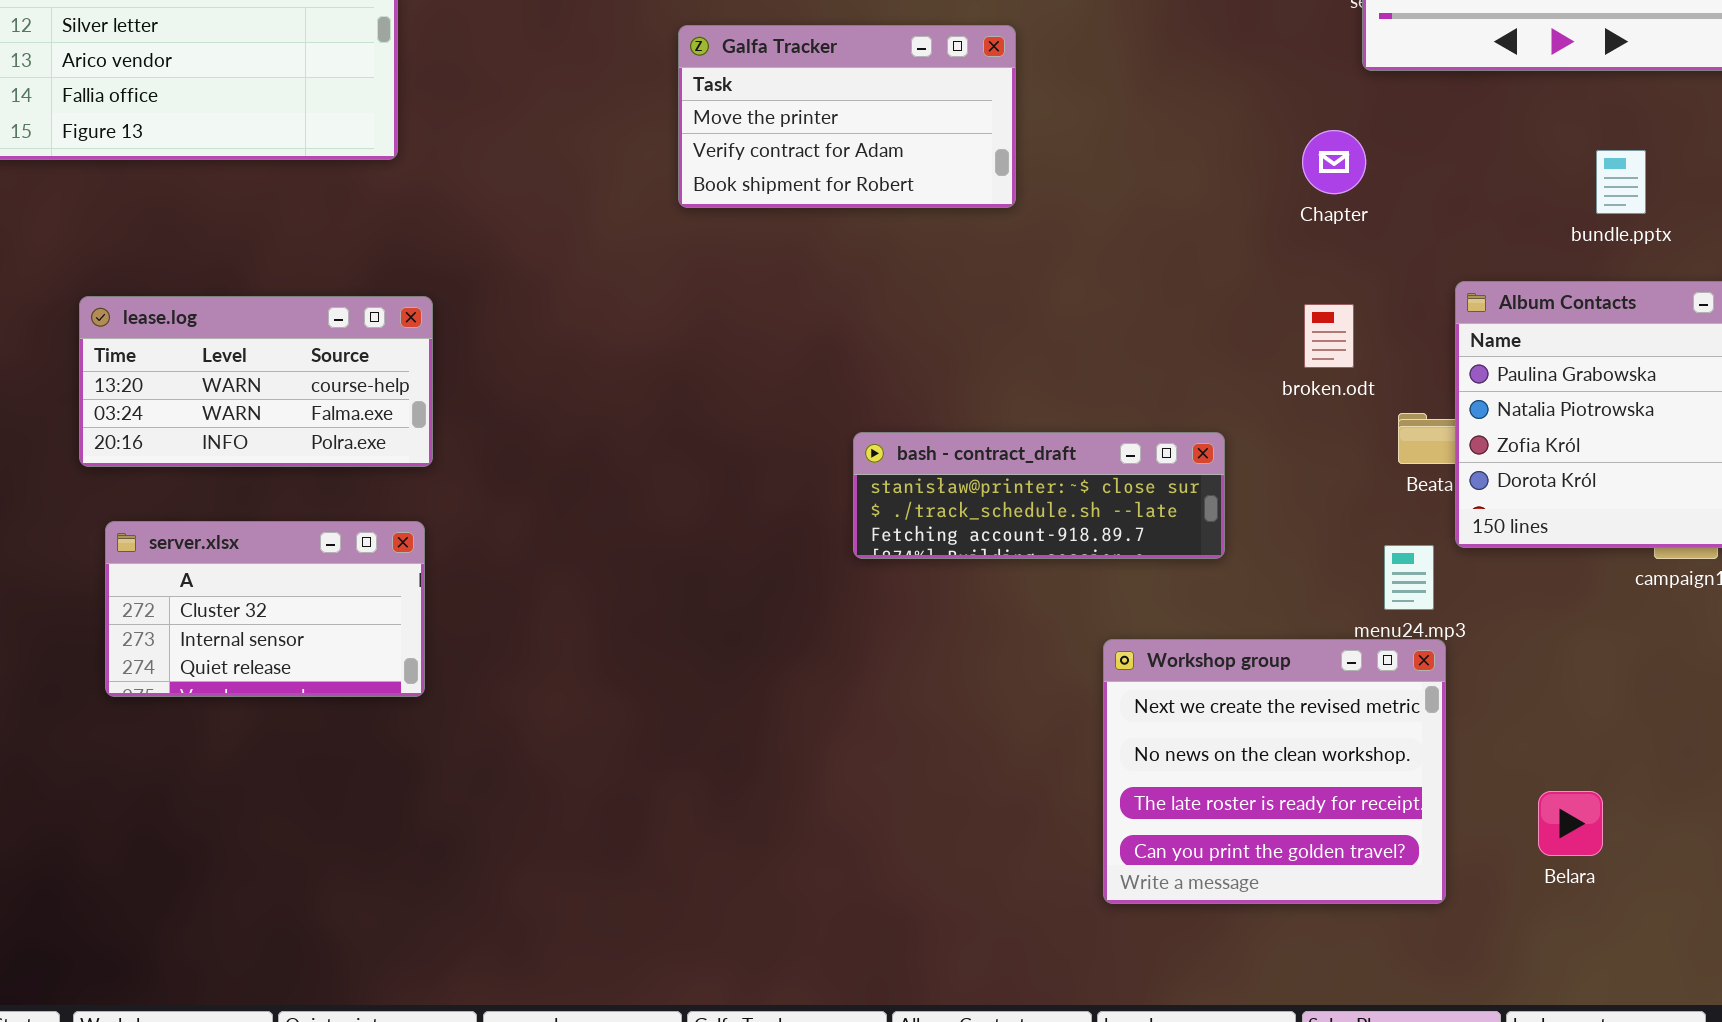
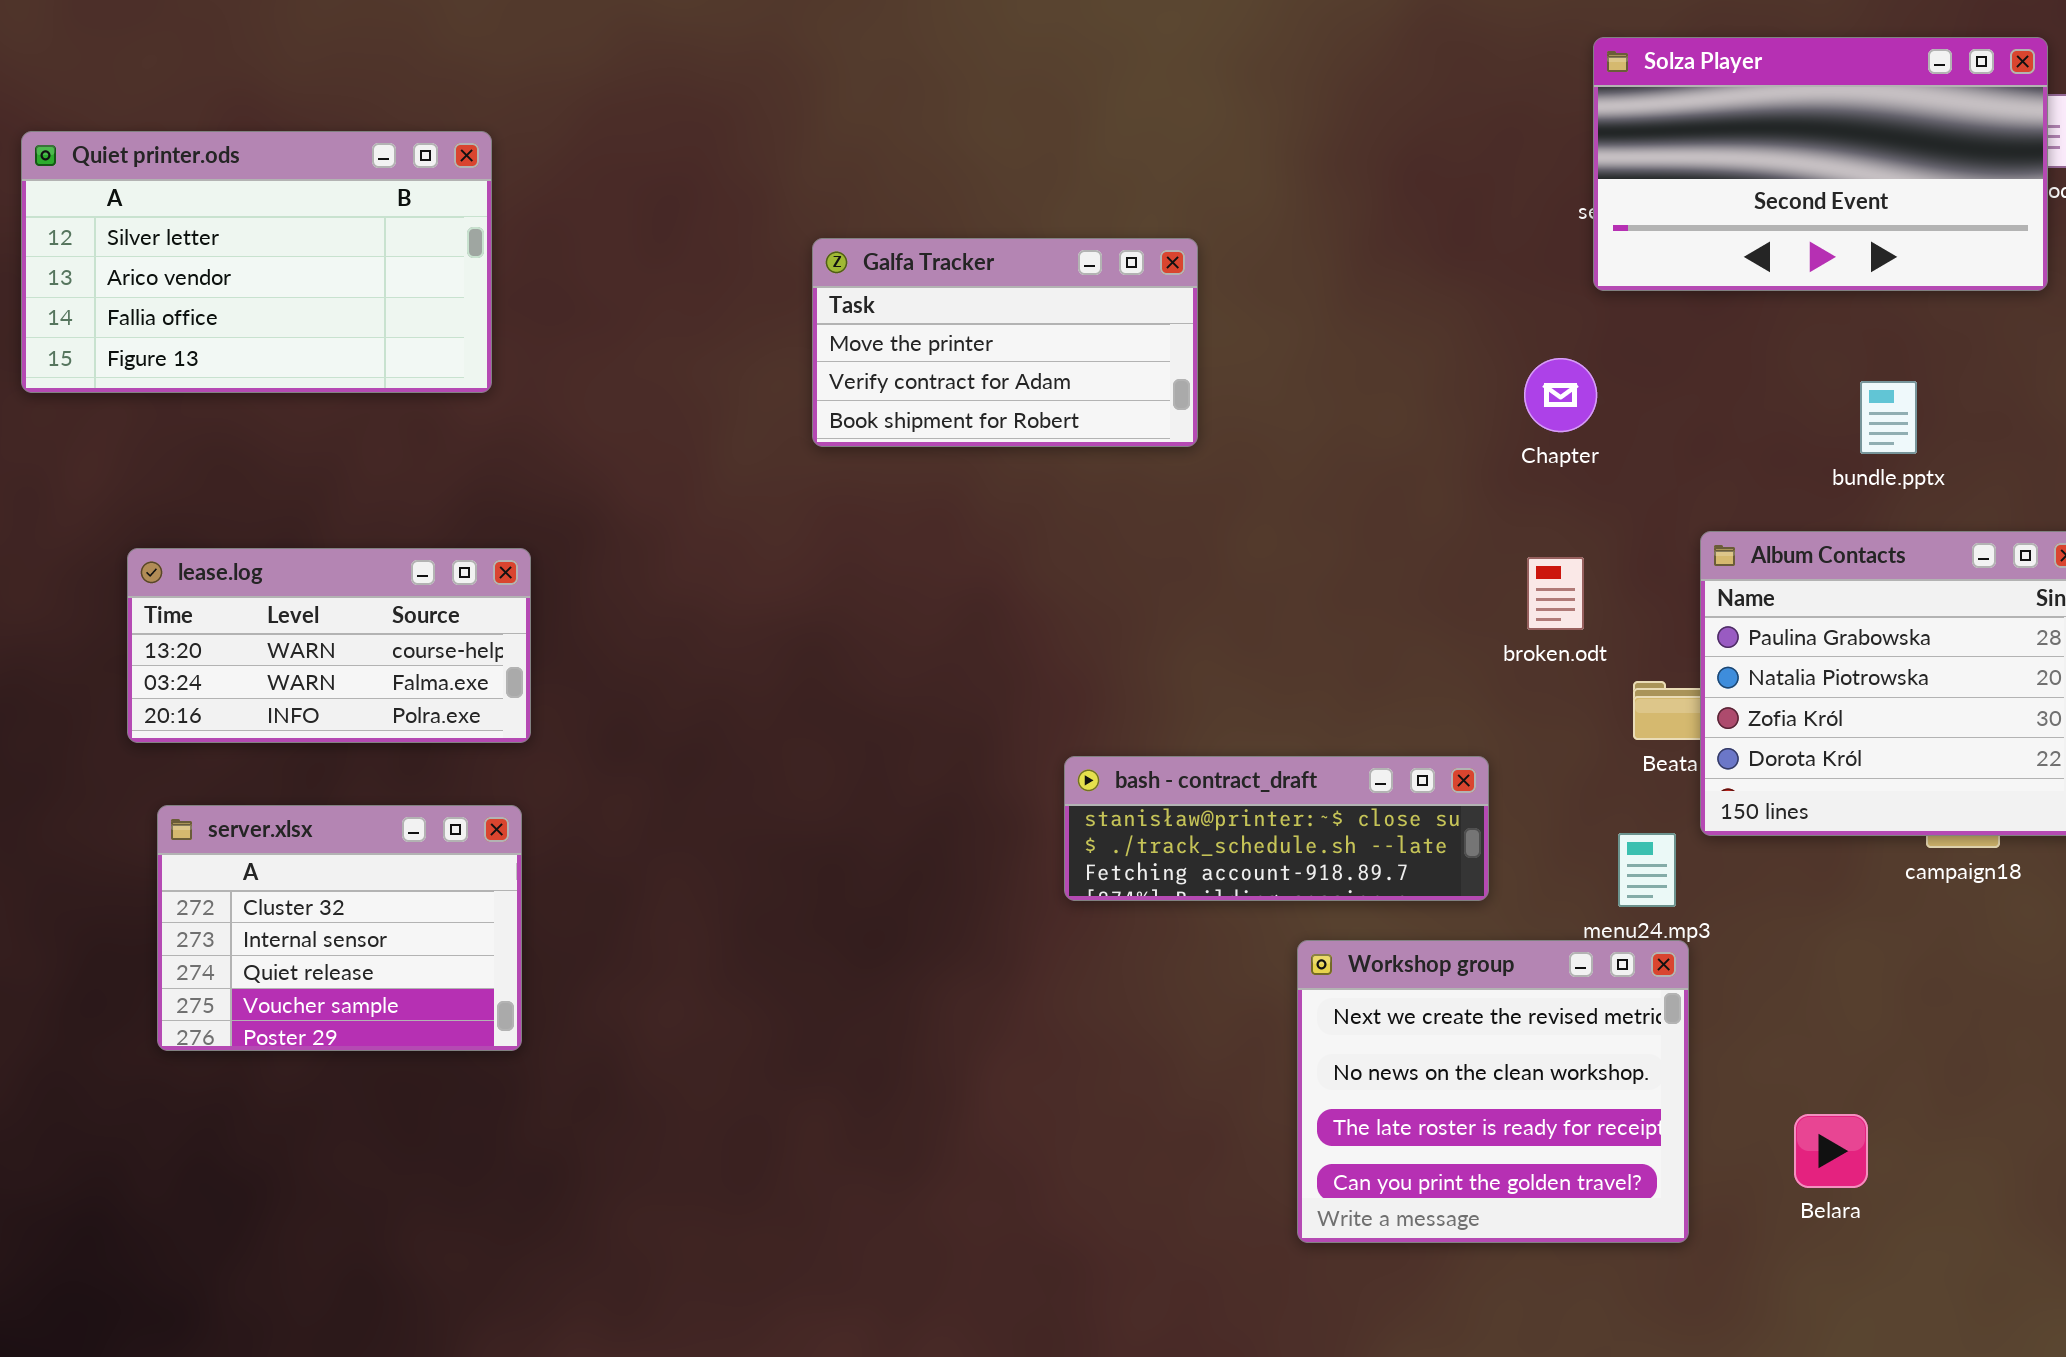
bash - contract_draft: [853,432,1225,559] -> [1064,756,1489,901], moved
server.xlsx: [105,521,425,697] -> [157,805,522,1051], resized

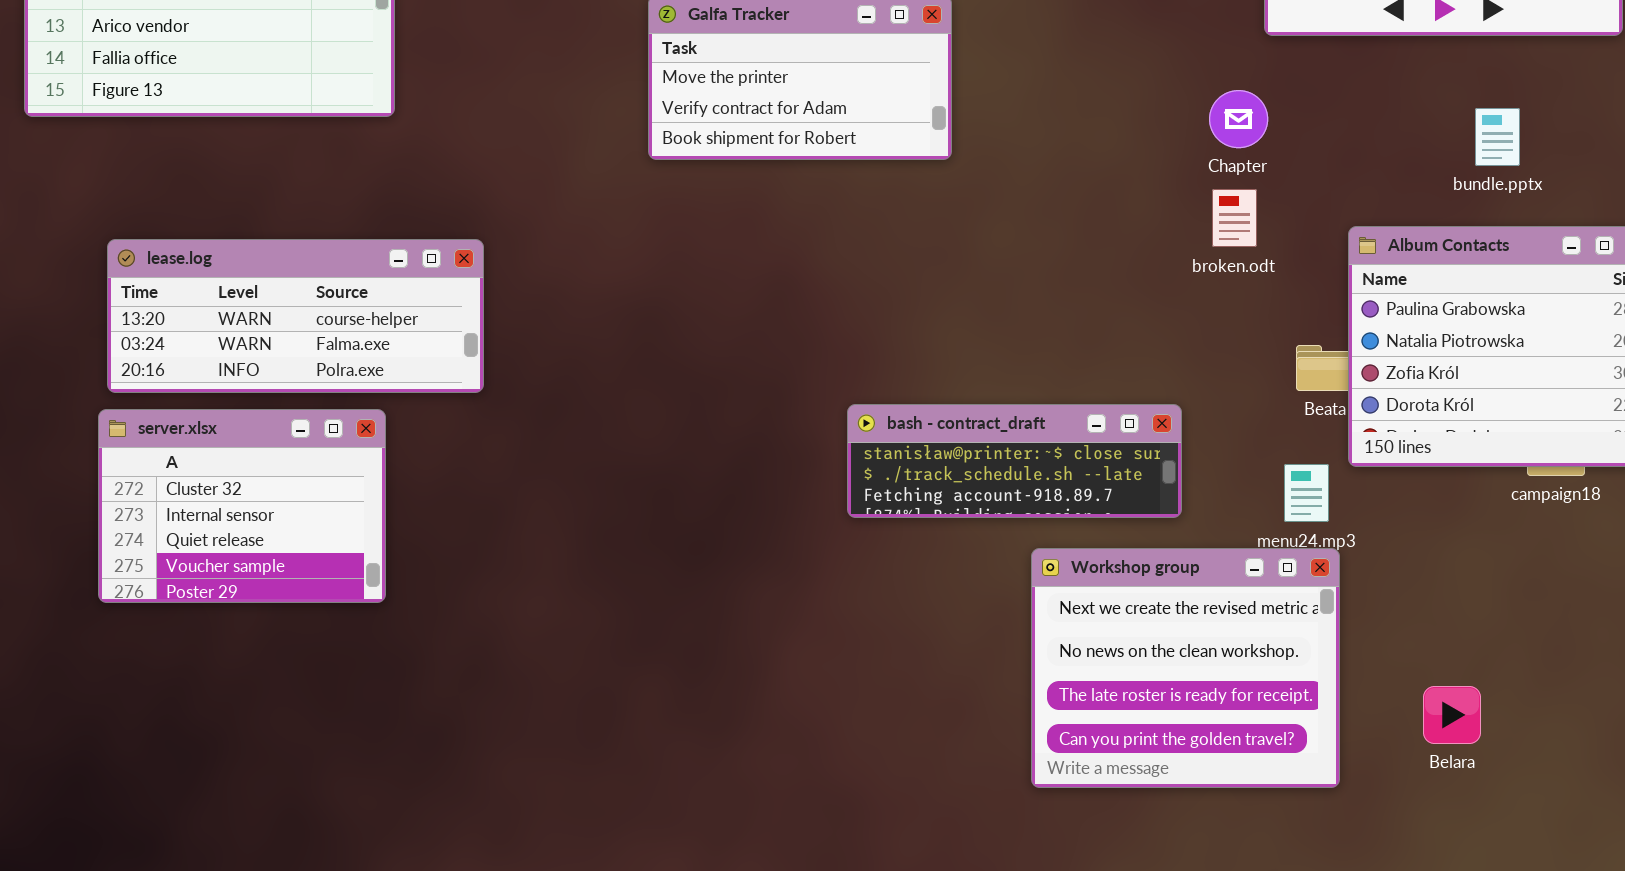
lease.log: [127,548,531,743] -> [107,239,484,393], resized
broken.odt: [1527,557,1584,630] -> [1212,189,1257,247], moved
server.xlsx: [157,805,522,1051] -> [98,409,386,603], moved

